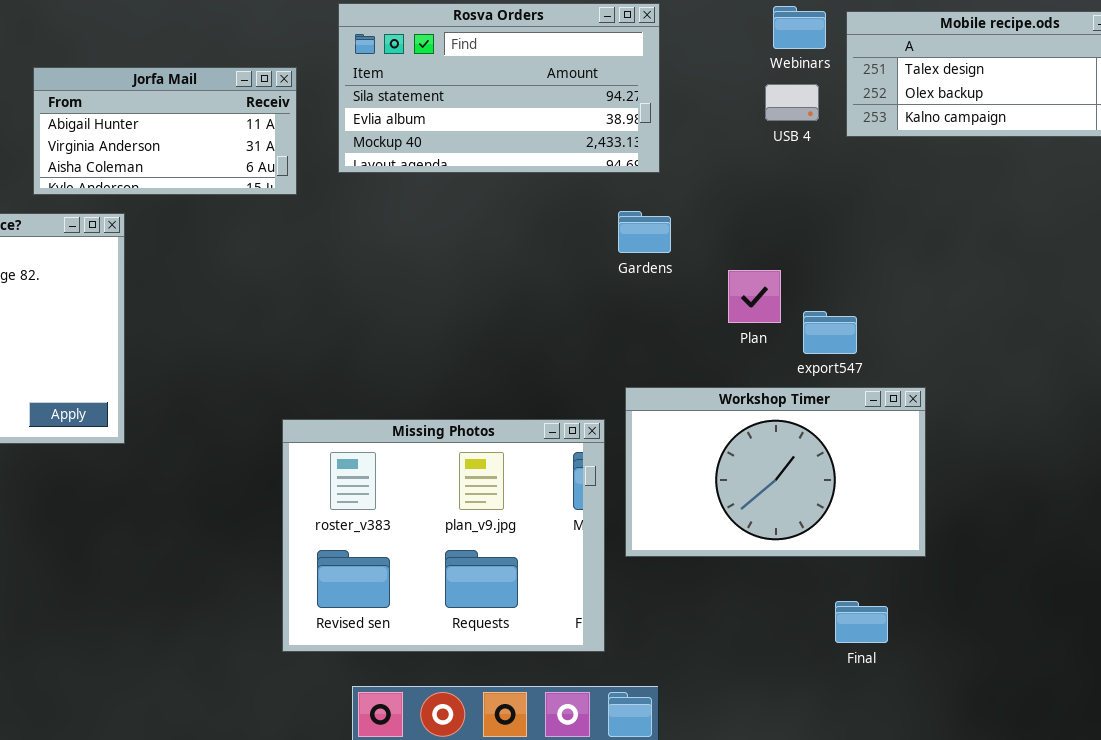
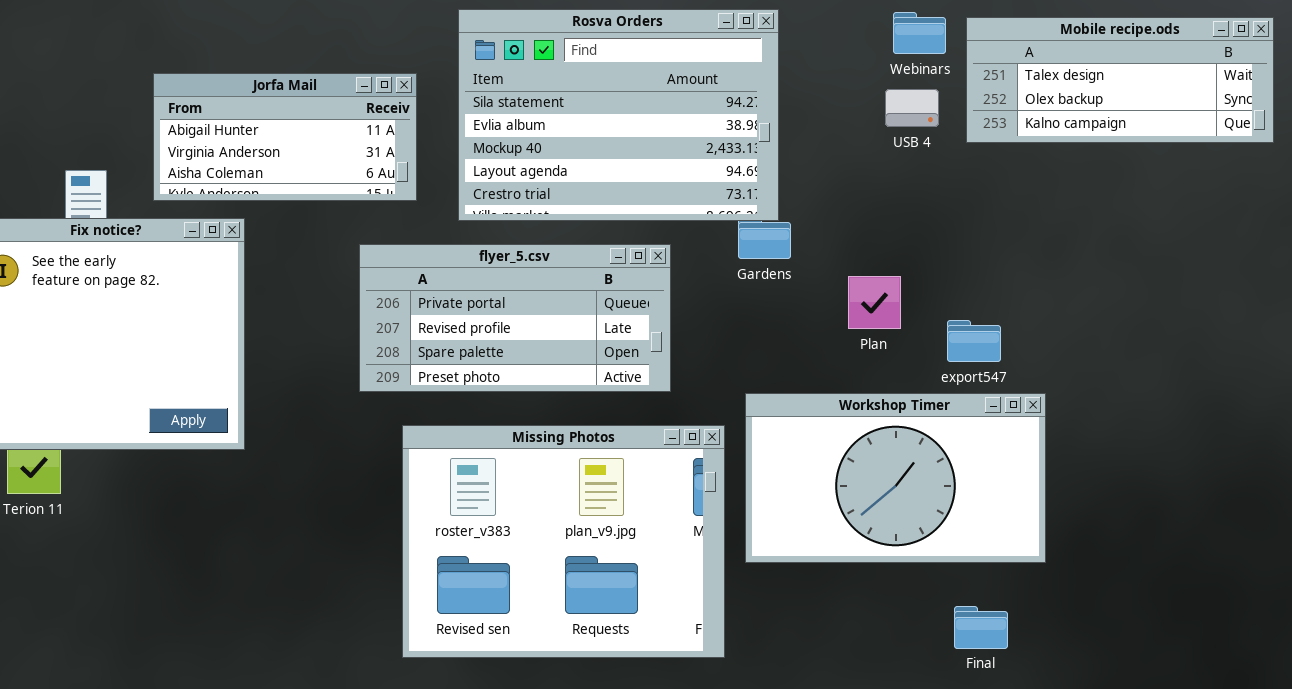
Rosva Orders: [338,3,660,173] -> [458,9,779,221], resized
flyer_5.csv: none -> [359,244,671,392], opened
export547: [803,311,857,354] -> [947,320,1001,362], moved

